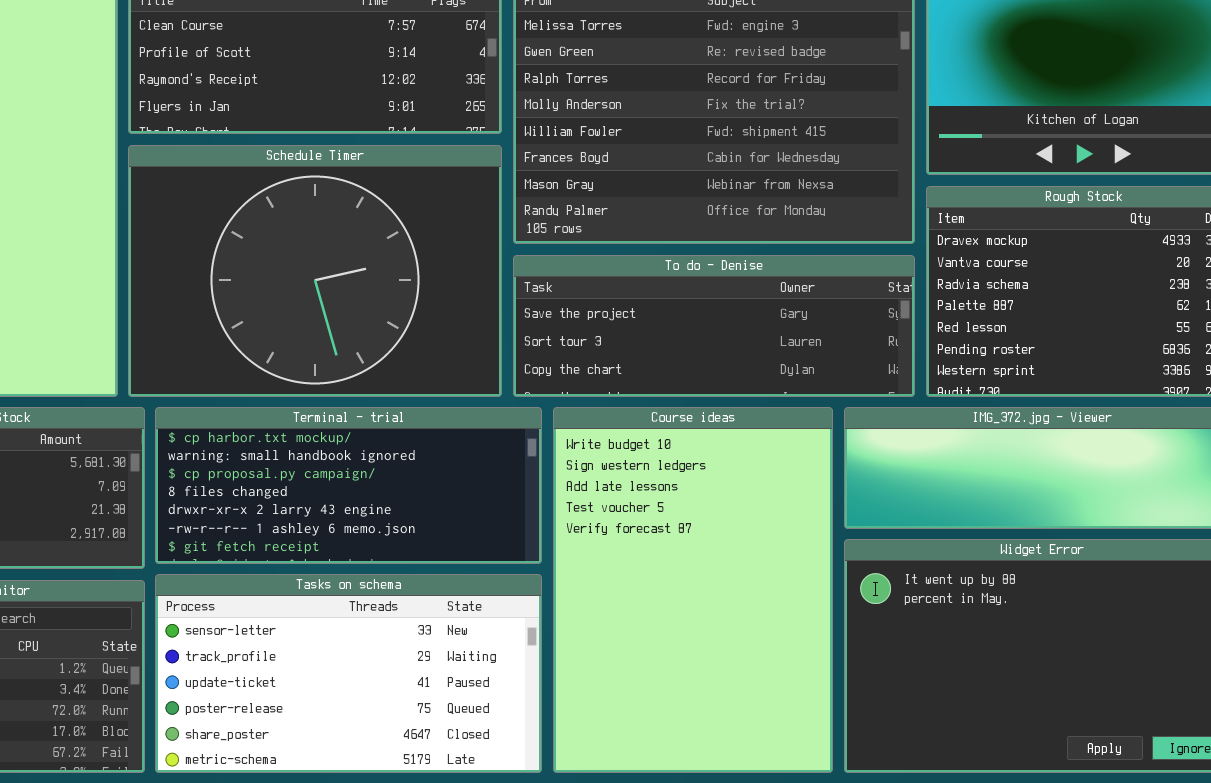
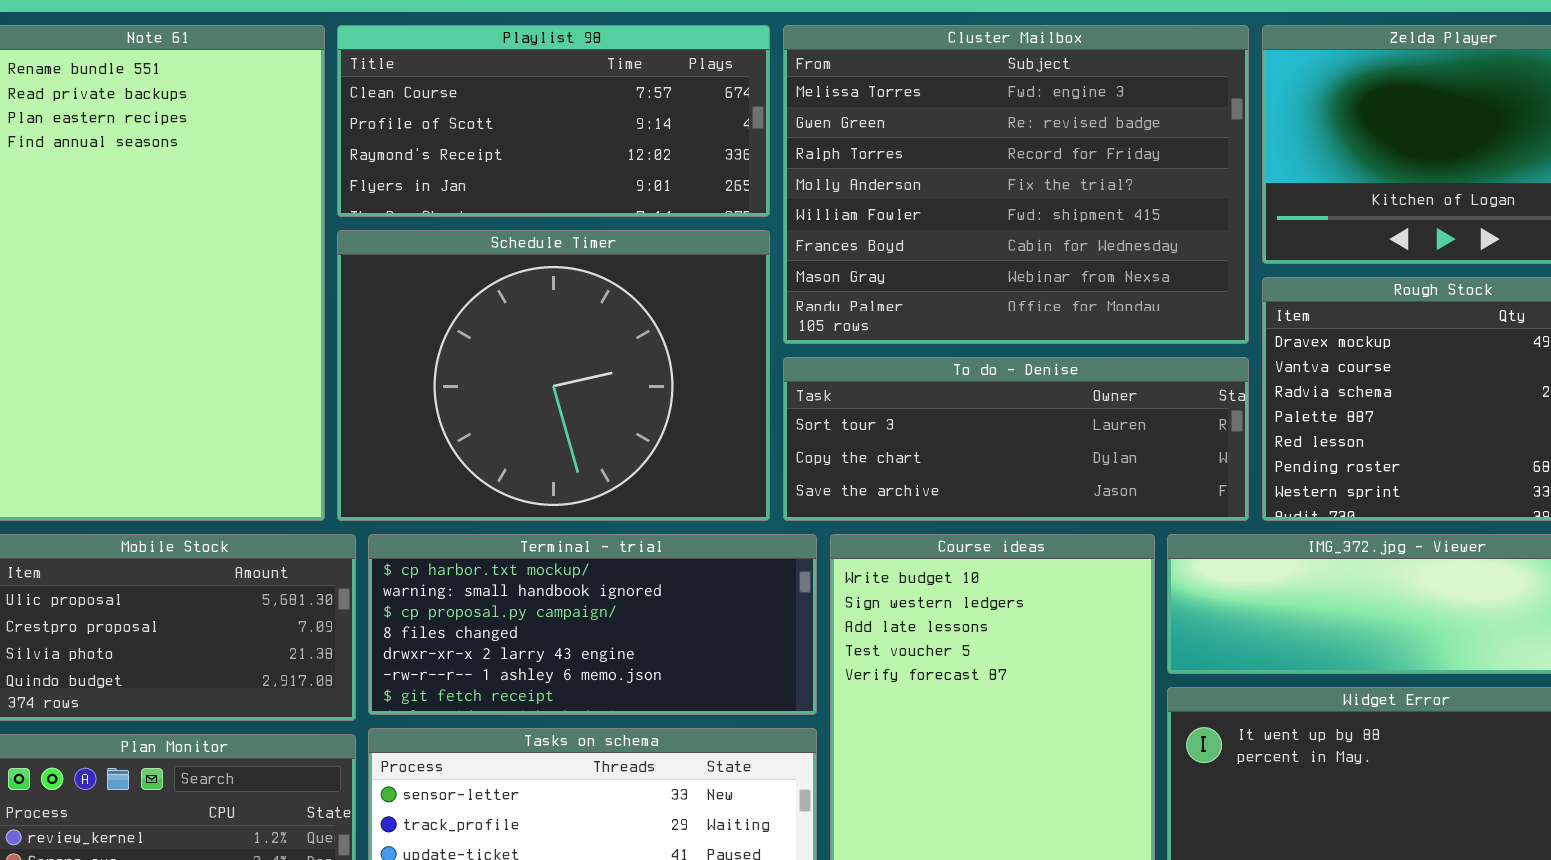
To do - Denise: [513,255,915,397] -> [783,357,1249,521], scrolled down 1 row

